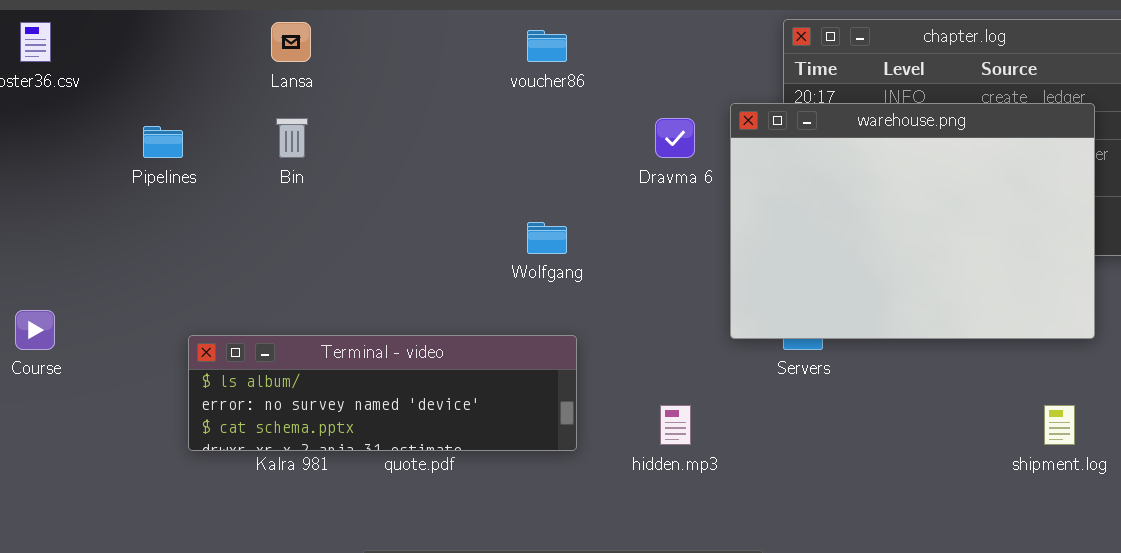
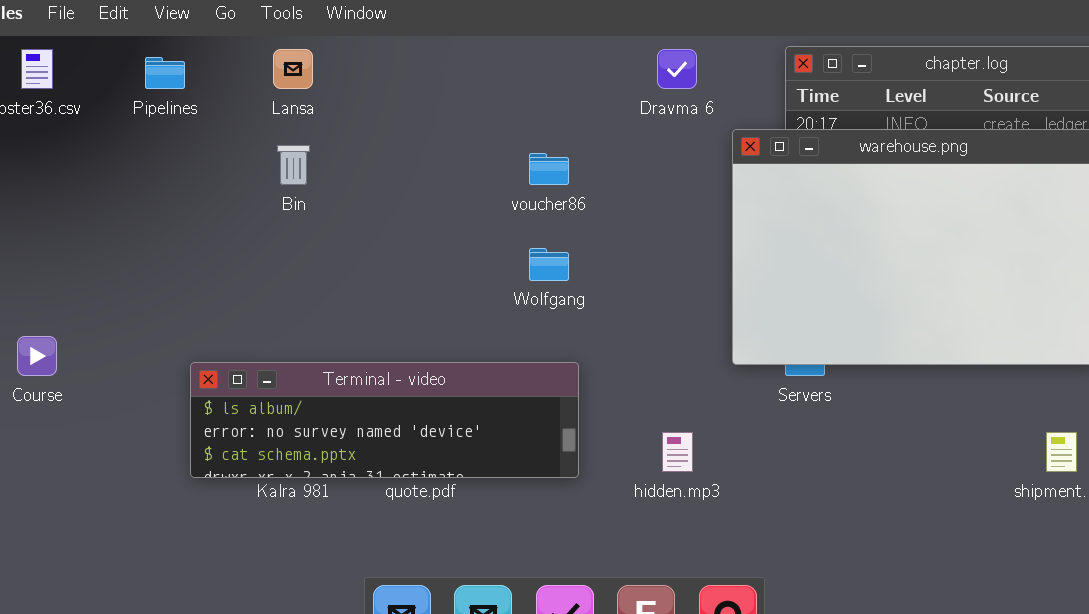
voucher86: [527,30,567,62] -> [529,153,569,185], moved
Dravma 6: [655,118,695,158] -> [657,49,697,89], moved
Pipelines: [143,126,183,158] -> [145,57,185,89], moved

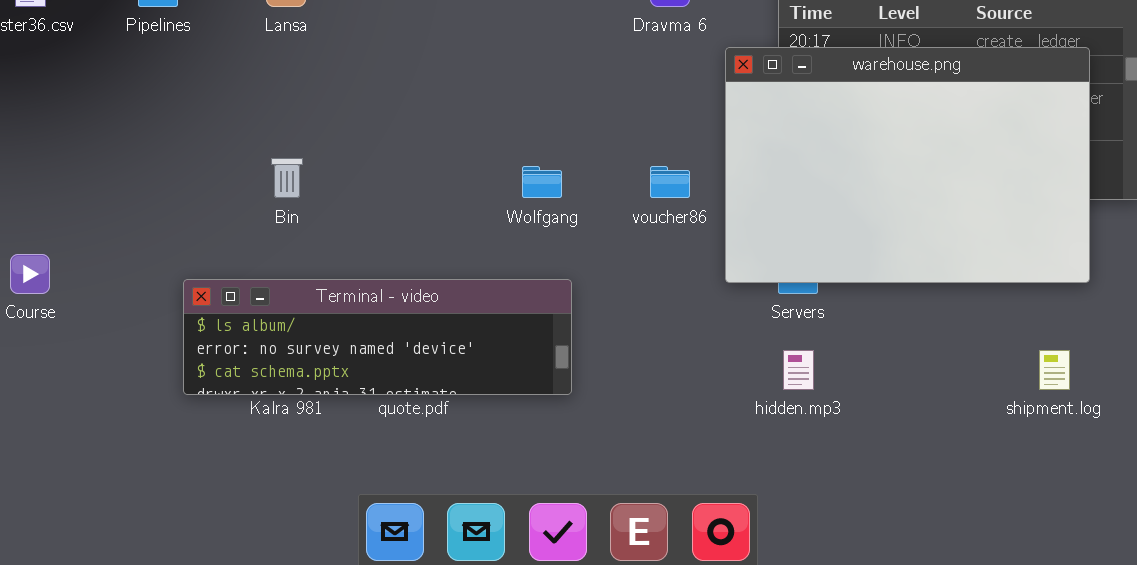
Bin: [277,145,310,185] -> [271,158,303,198], moved
voucher86: [529,153,569,185] -> [650,166,690,198], moved
hidden.mp3: [662,432,693,472] -> [783,350,814,390], moved

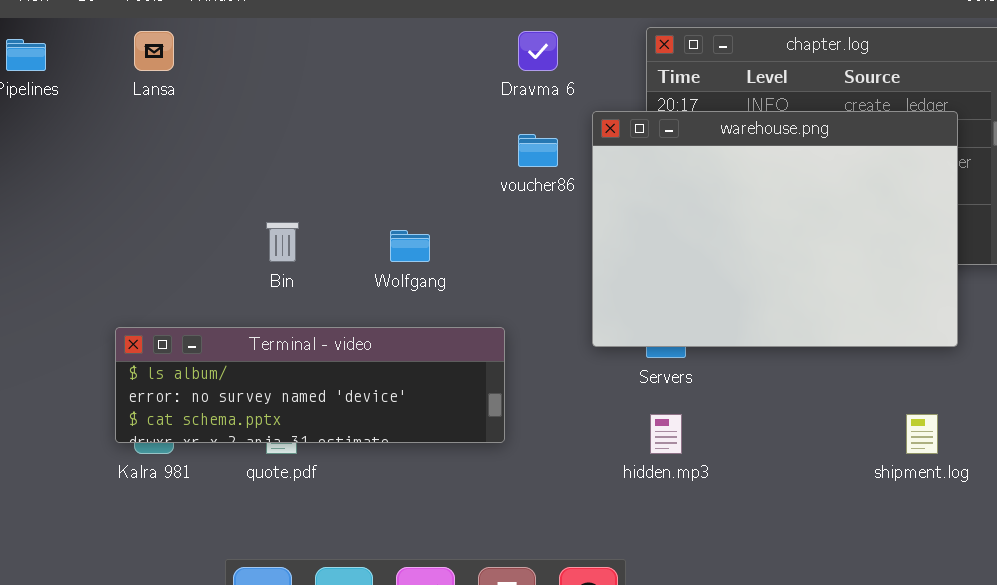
Bin: [271,158,303,198] -> [266,222,299,262], moved
voucher86: [650,166,690,198] -> [518,134,558,167], moved
Terminal - video: [183,279,572,395] -> [115,327,505,443], moved

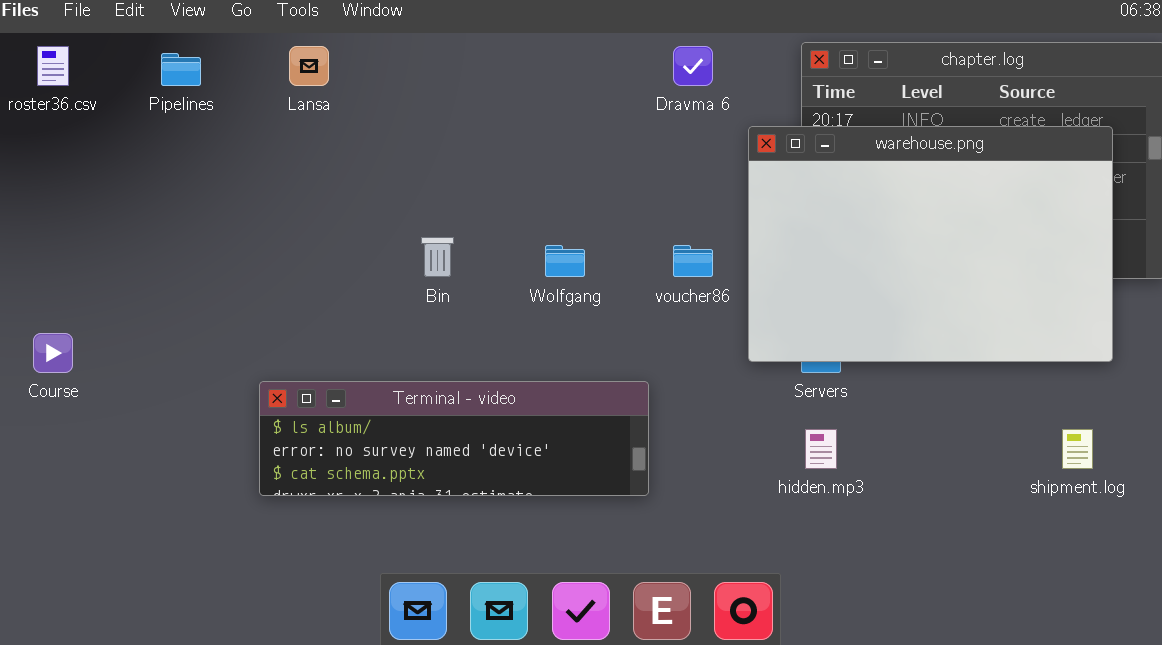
voucher86: [518,134,558,167] -> [673,245,713,277], moved
Terminal - video: [115,327,505,443] -> [259,381,649,496], moved

